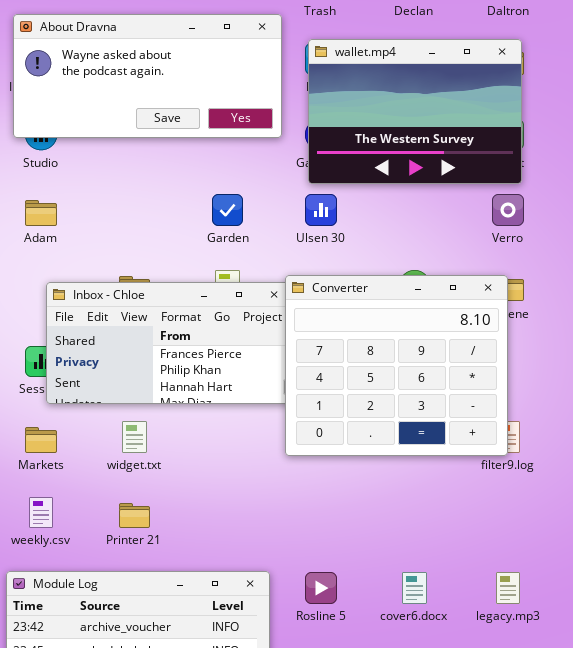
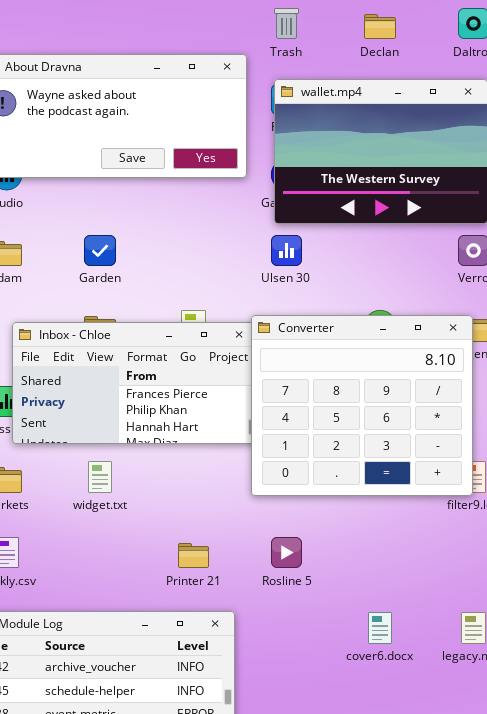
Garden: [212,194,243,226] -> [84,235,116,266], moved
Printer 21: [119,503,150,528] -> [178,543,209,568], moved
Rosline 5: [305,572,337,604] -> [271,537,302,568], moved

